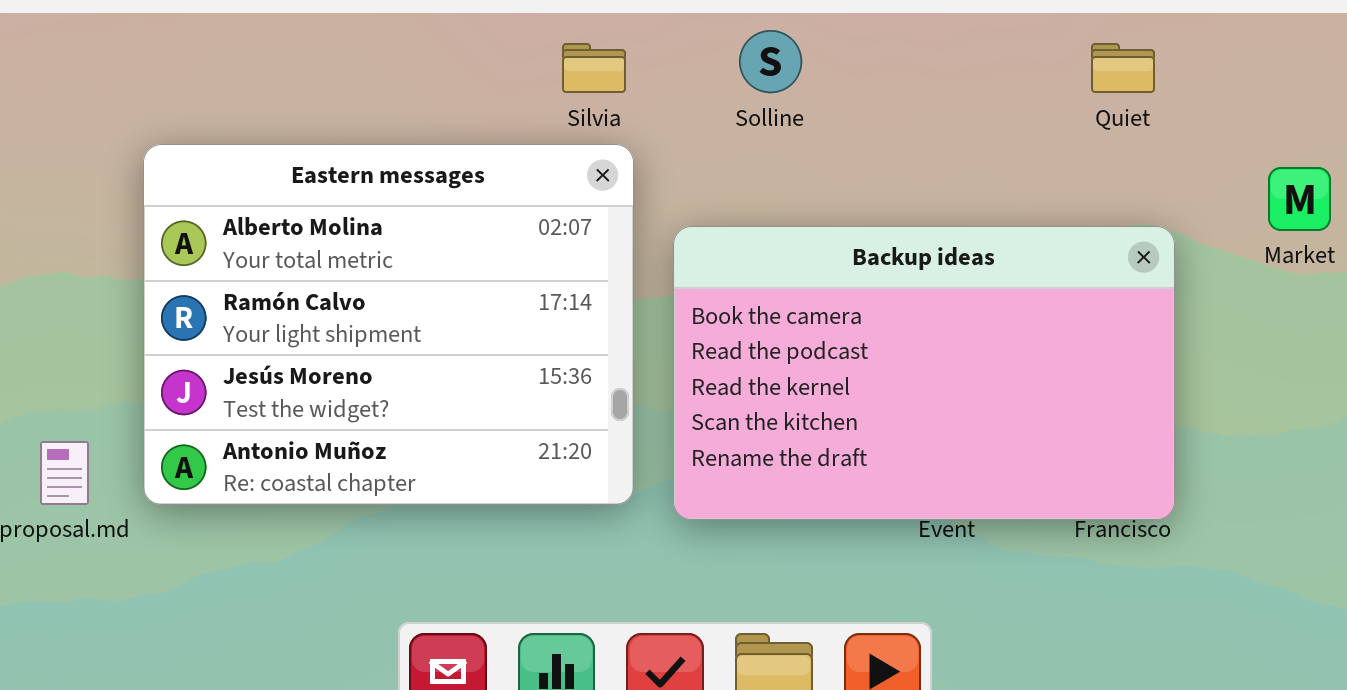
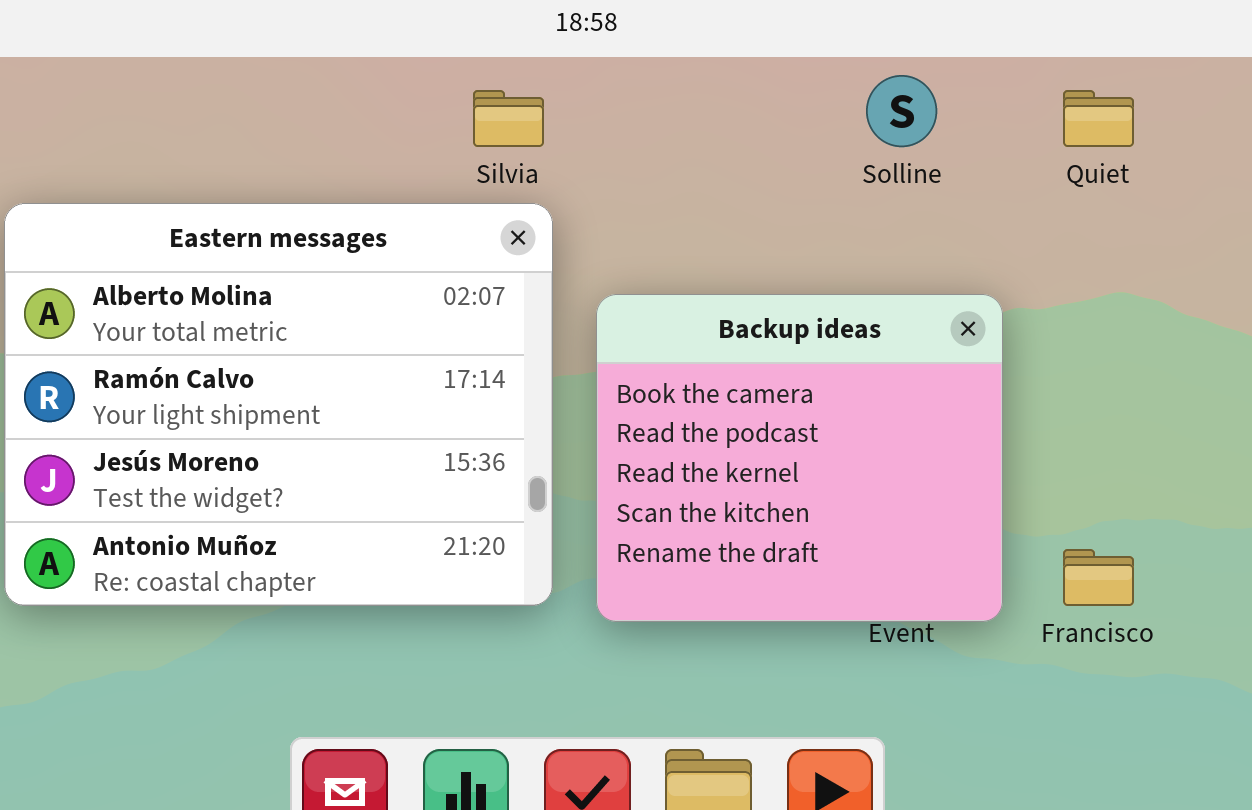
Solline: [739,30,802,93] -> [866,75,937,147], moved
Backup ideas: [673,226,1175,520] -> [596,294,1003,622], resized

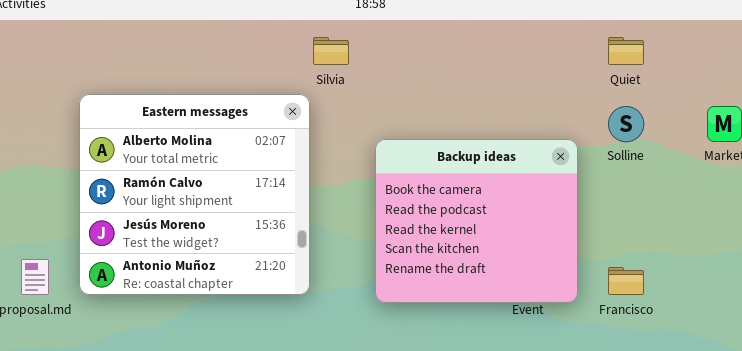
Solline: [866,75,937,147] -> [608,106,644,142], moved
Eastern messages: [4,203,553,606] -> [79,94,310,295], resized

